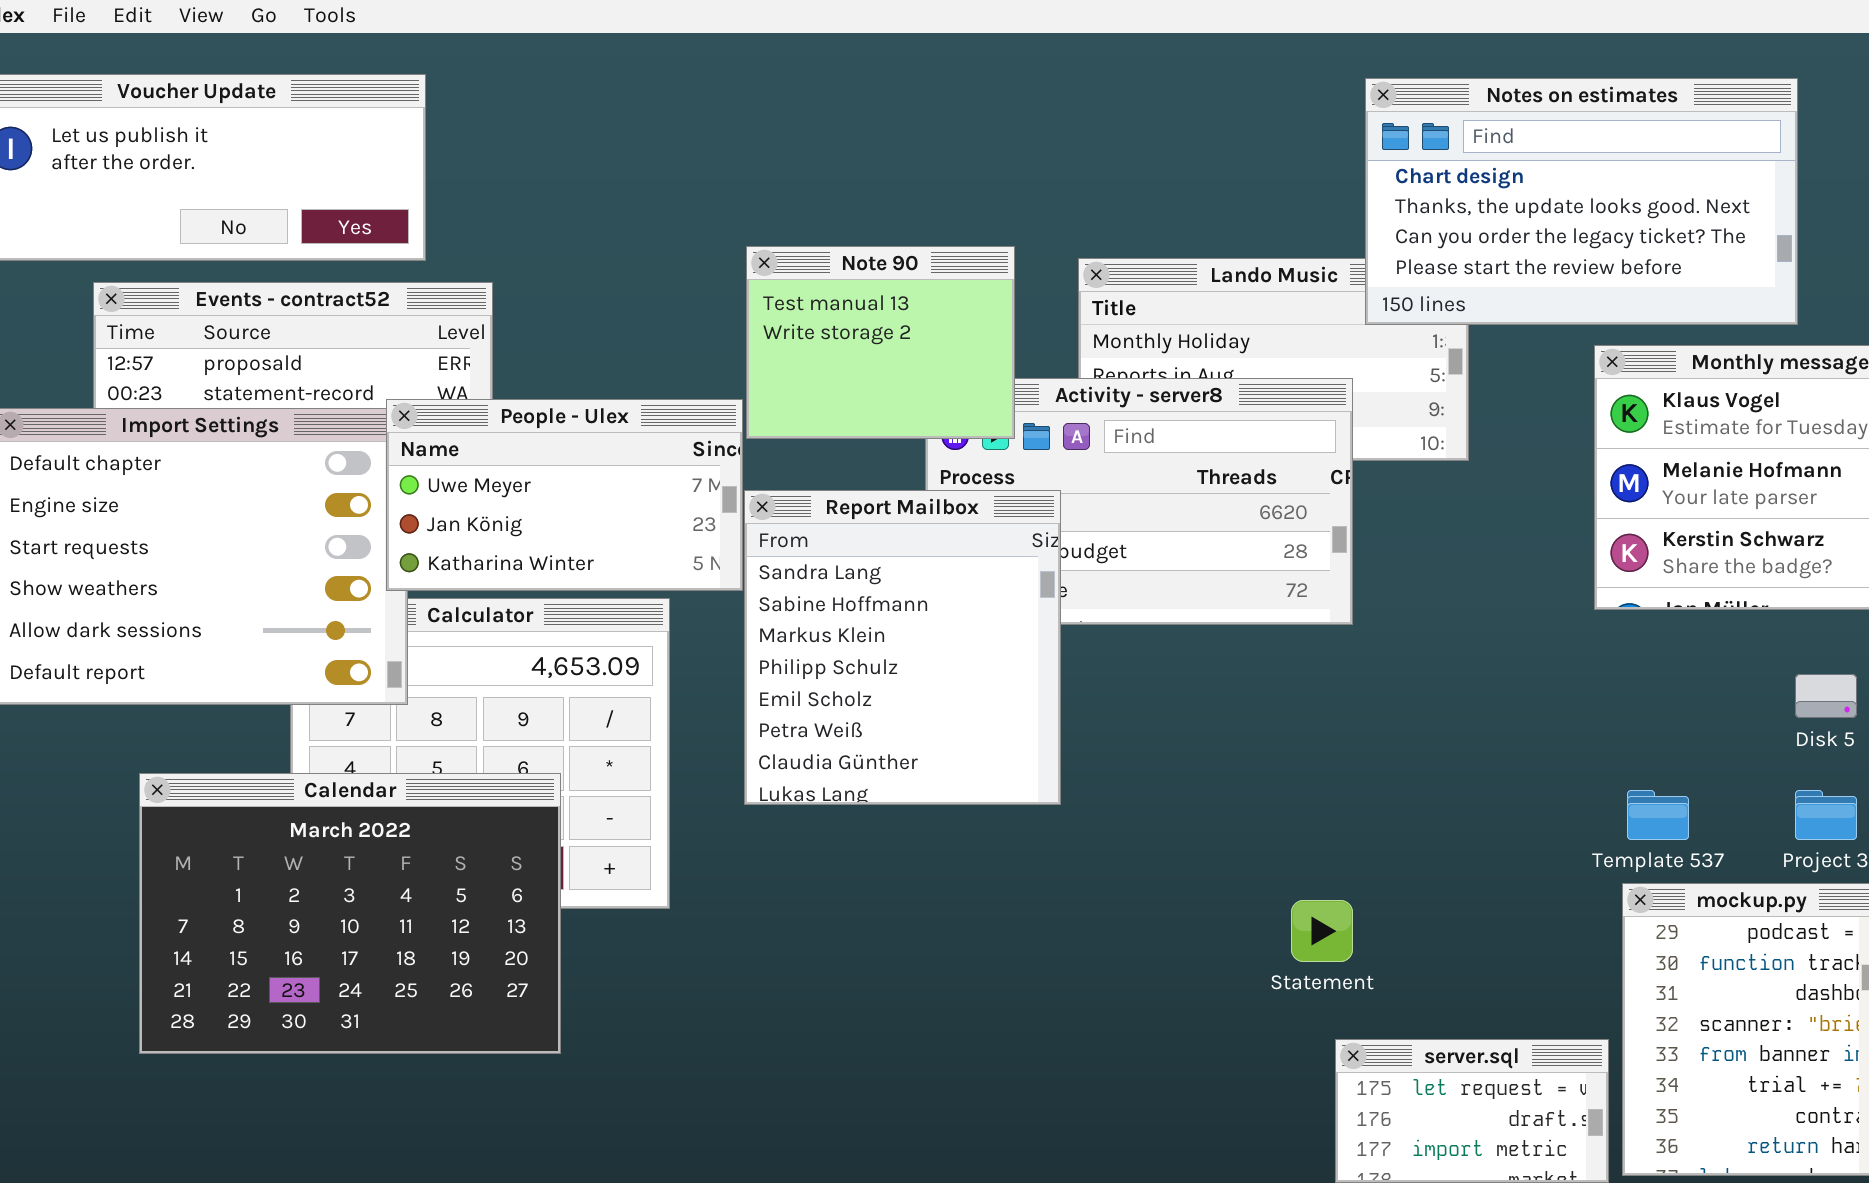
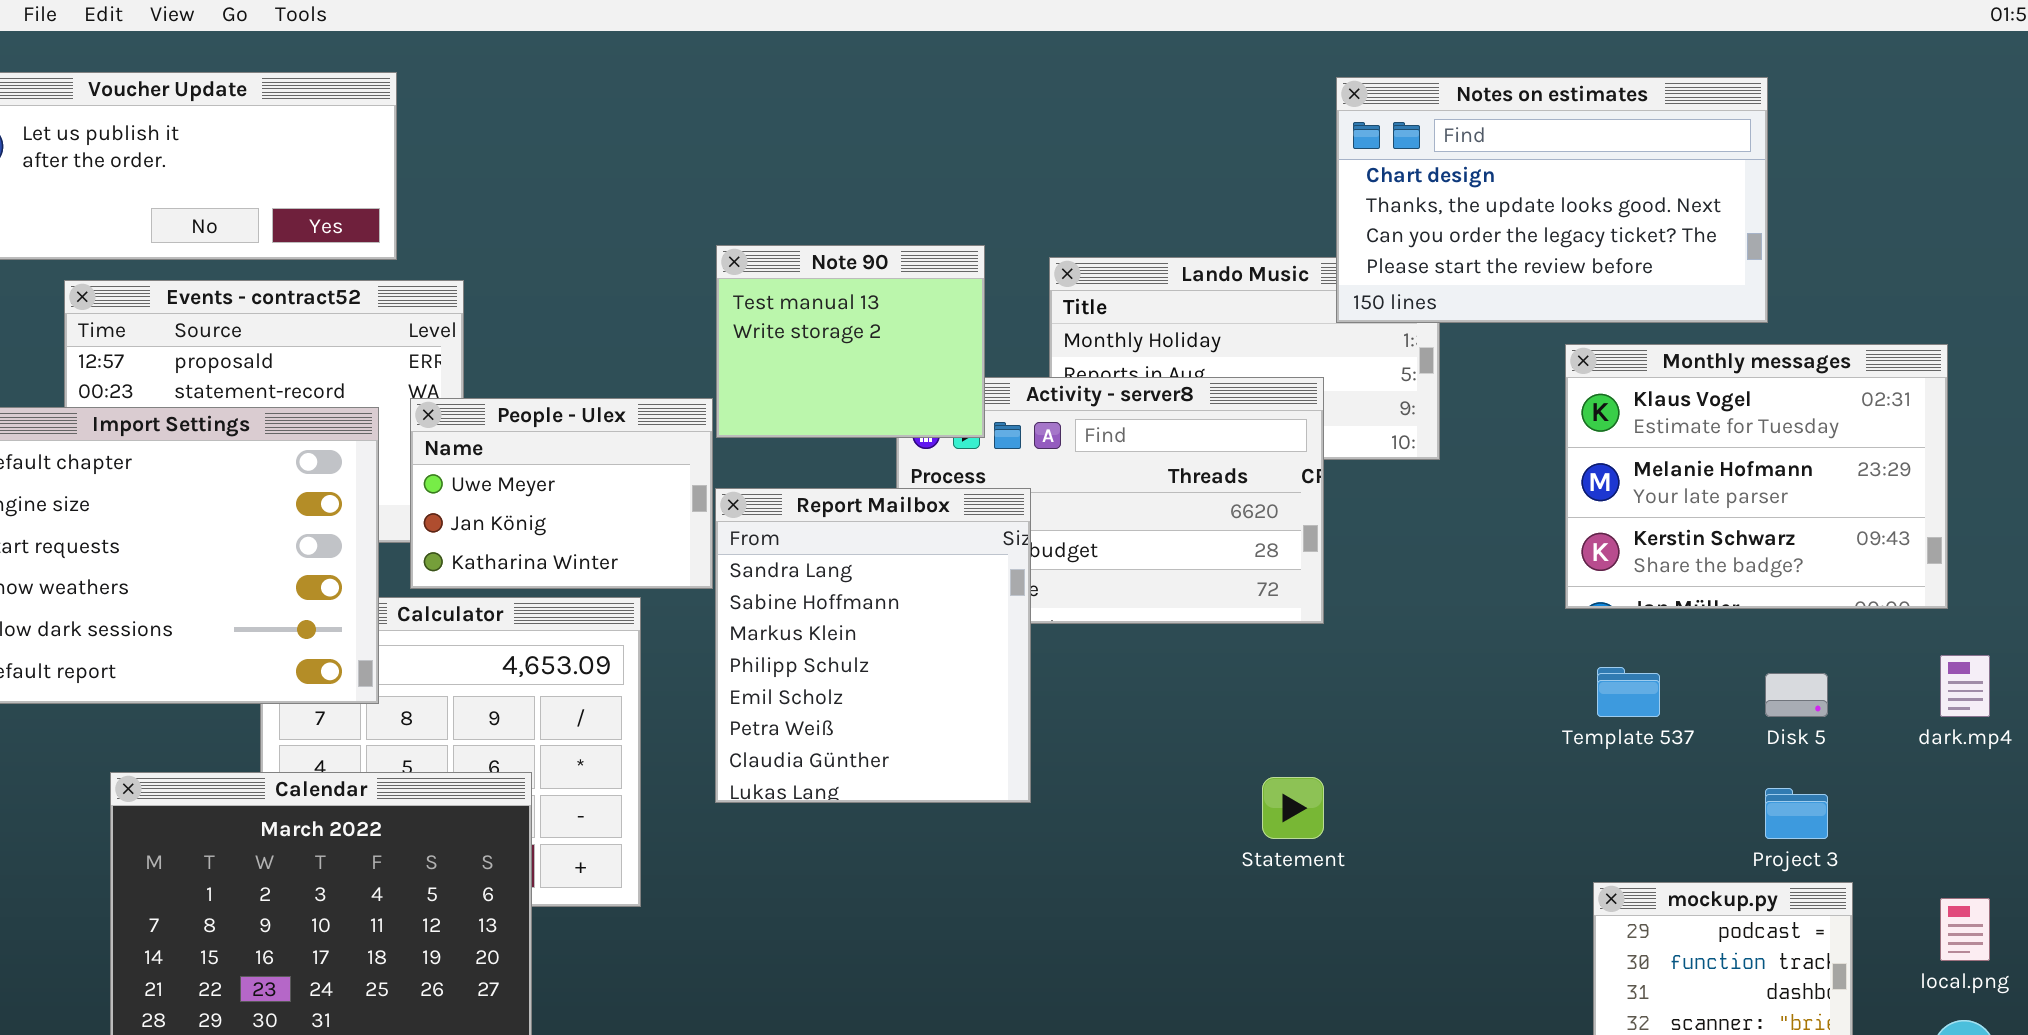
People - Ulex: [386,399,743,591] -> [410,398,713,589], resized
Template 537: [1627,790,1689,840] -> [1597,667,1660,717], moved
Statement: [1291,900,1353,962] -> [1262,777,1324,839], moved

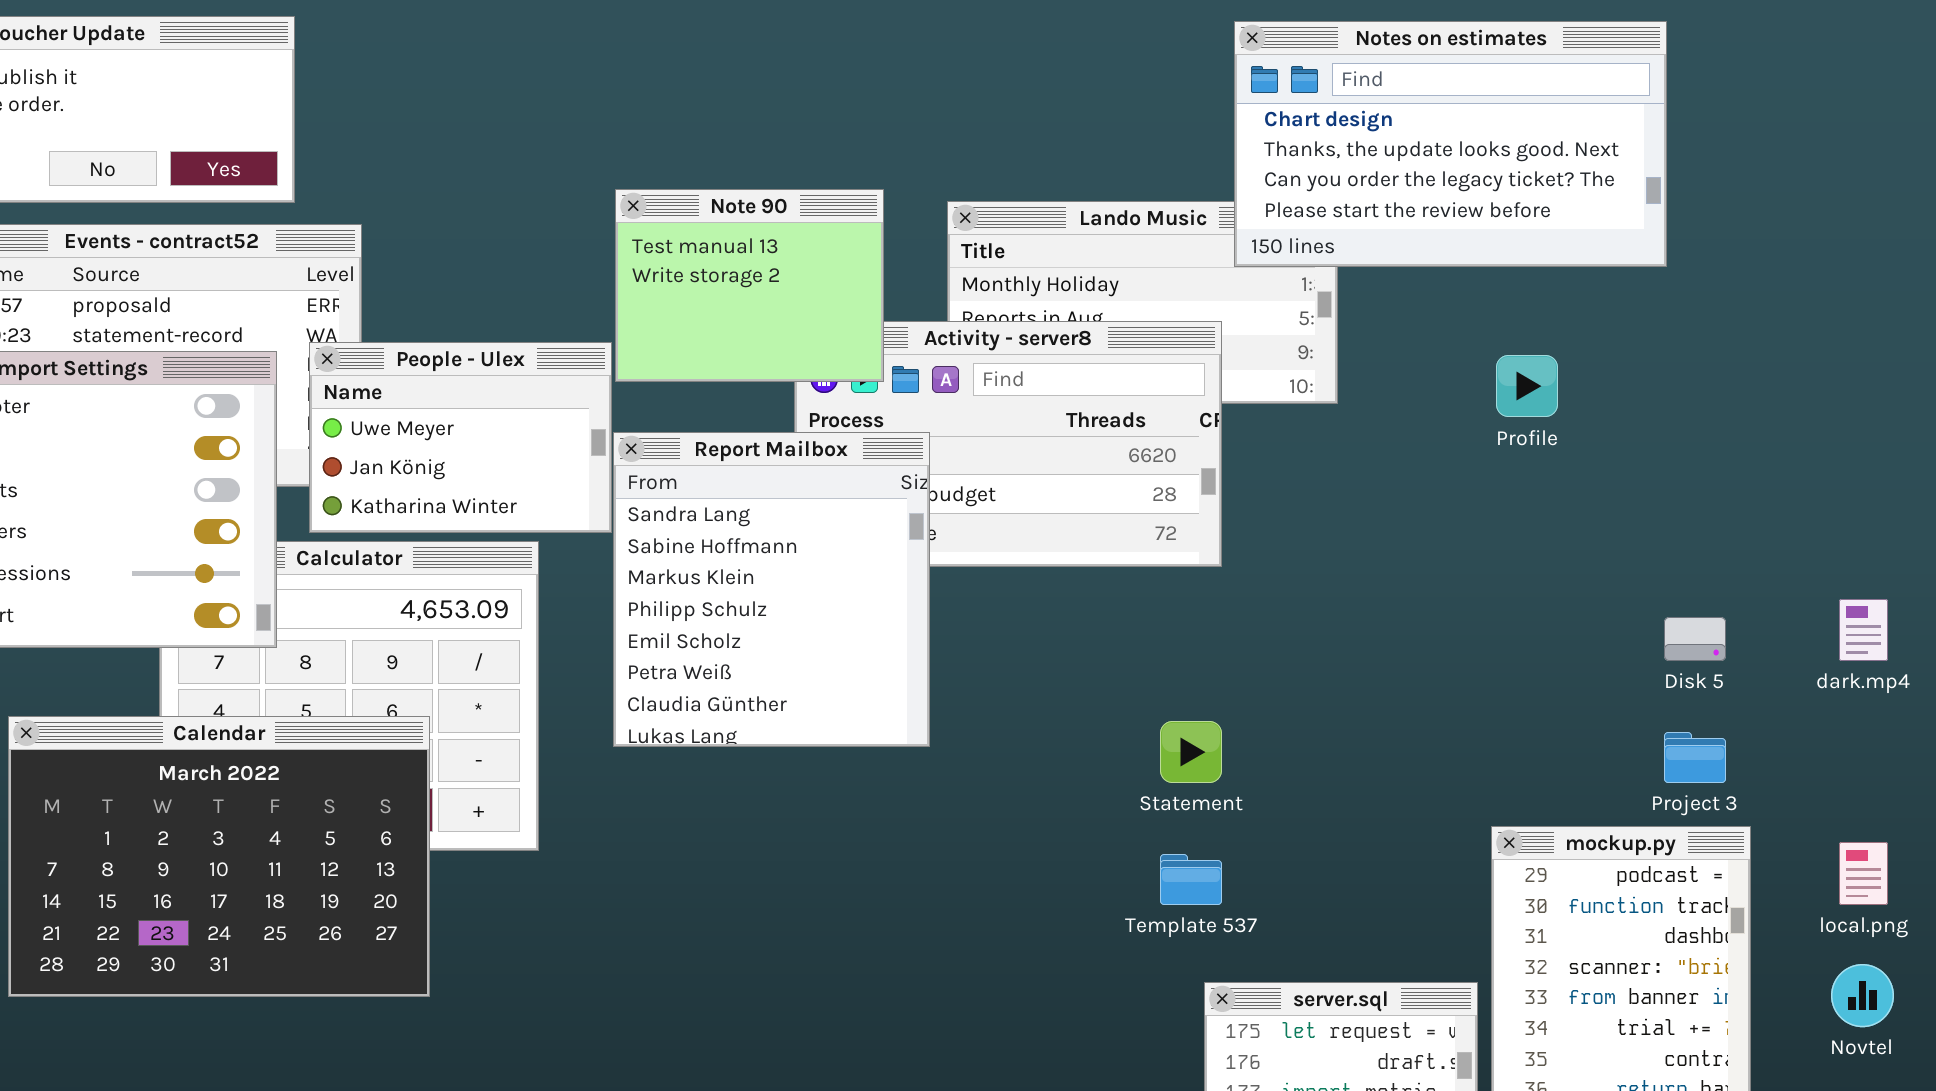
Monthly messages: [1565,344,1948,609] -> none, closed
Template 537: [1597,667,1660,717] -> [1160,854,1222,905], moved

